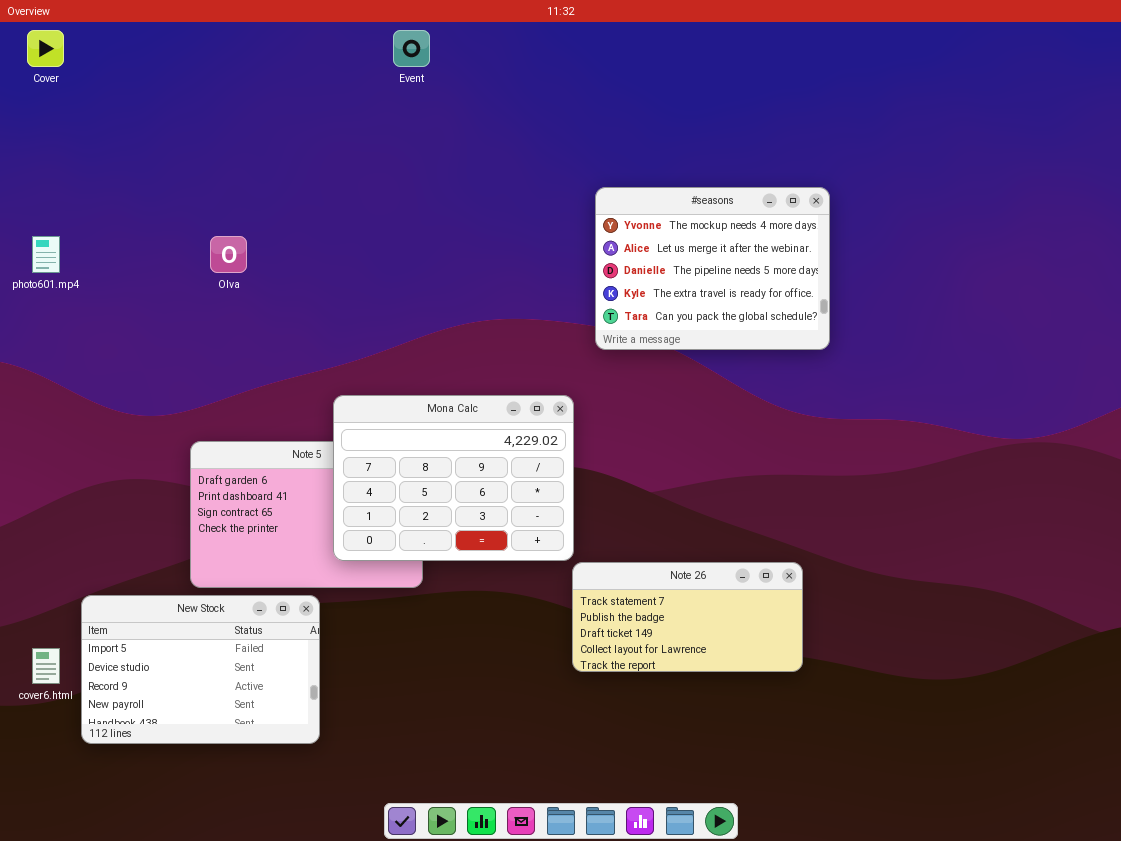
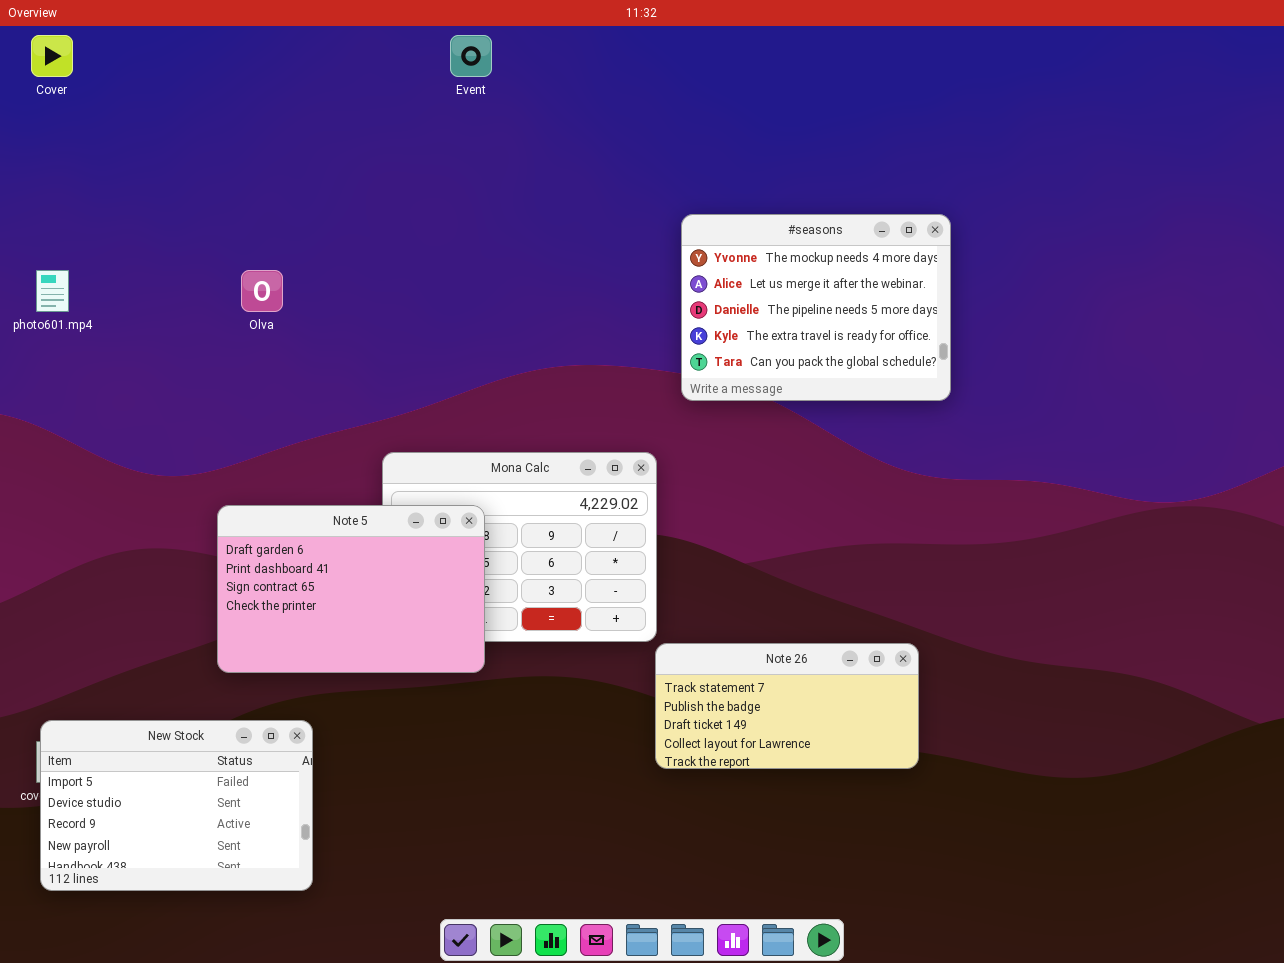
Note 5: [190,441,423,588] -> [217,505,485,673], raised
New Stock: [81,595,320,744] -> [40,720,313,891], moved

